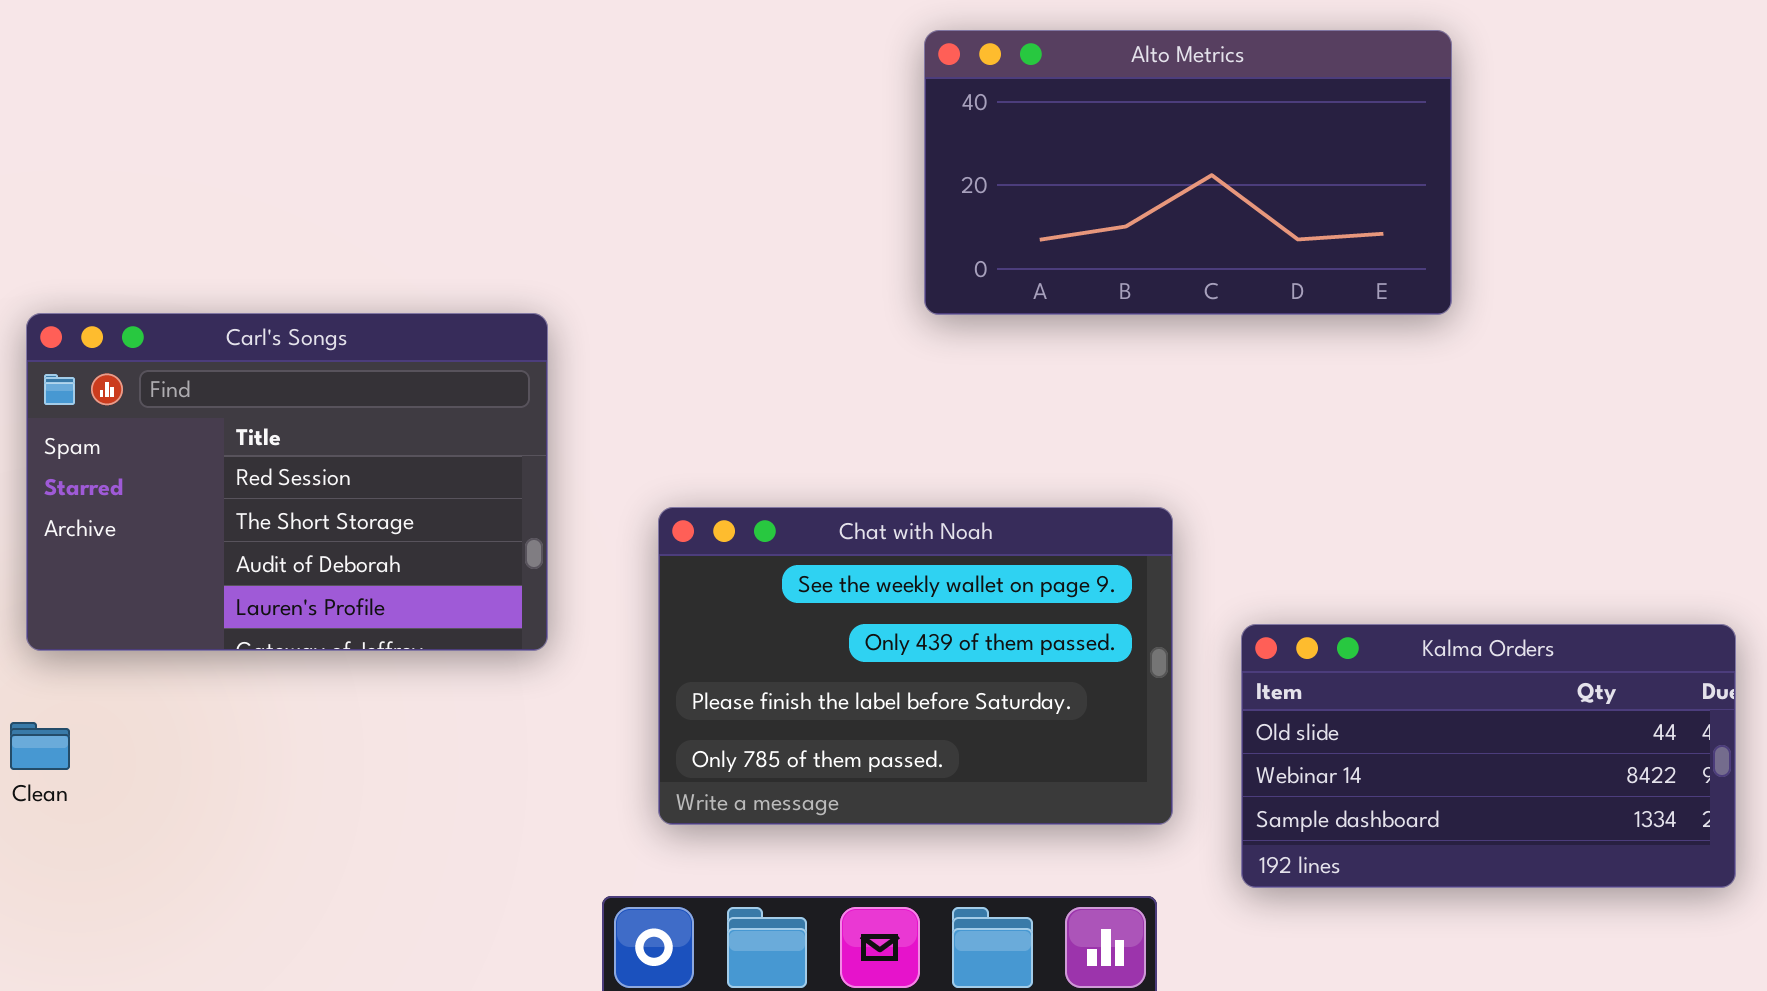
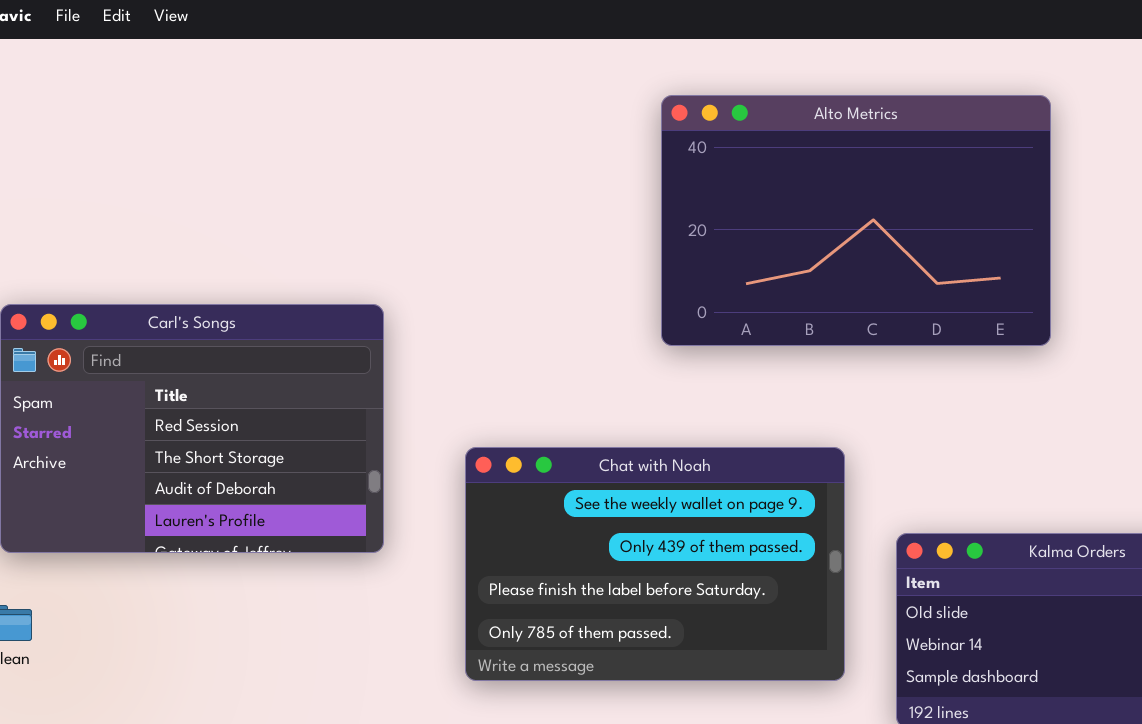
Alto Metrics: [924,30,1452,315] -> [661,95,1051,346], resized

